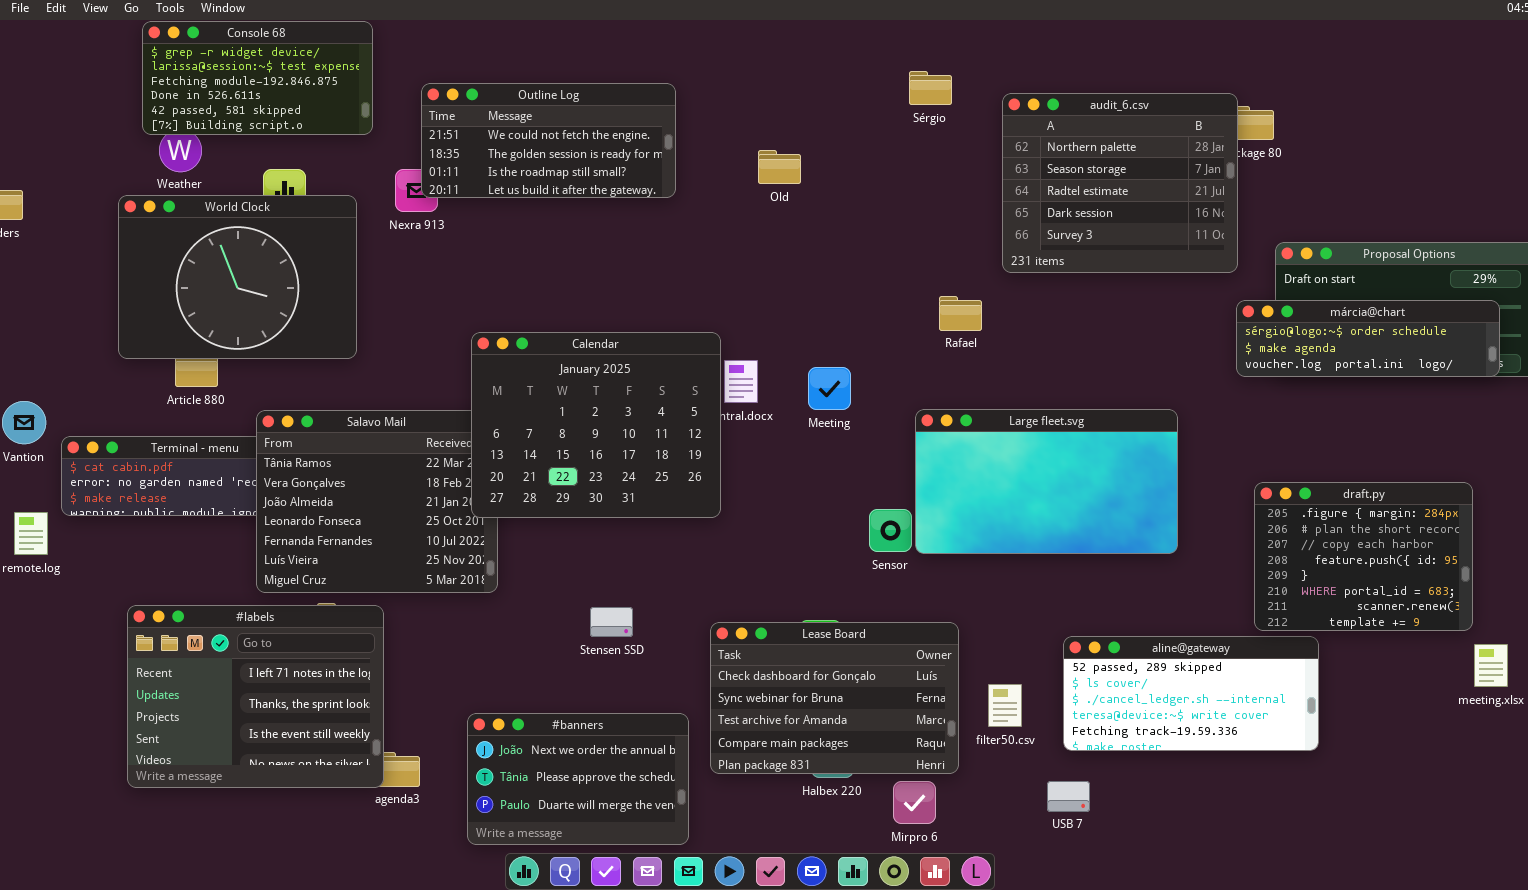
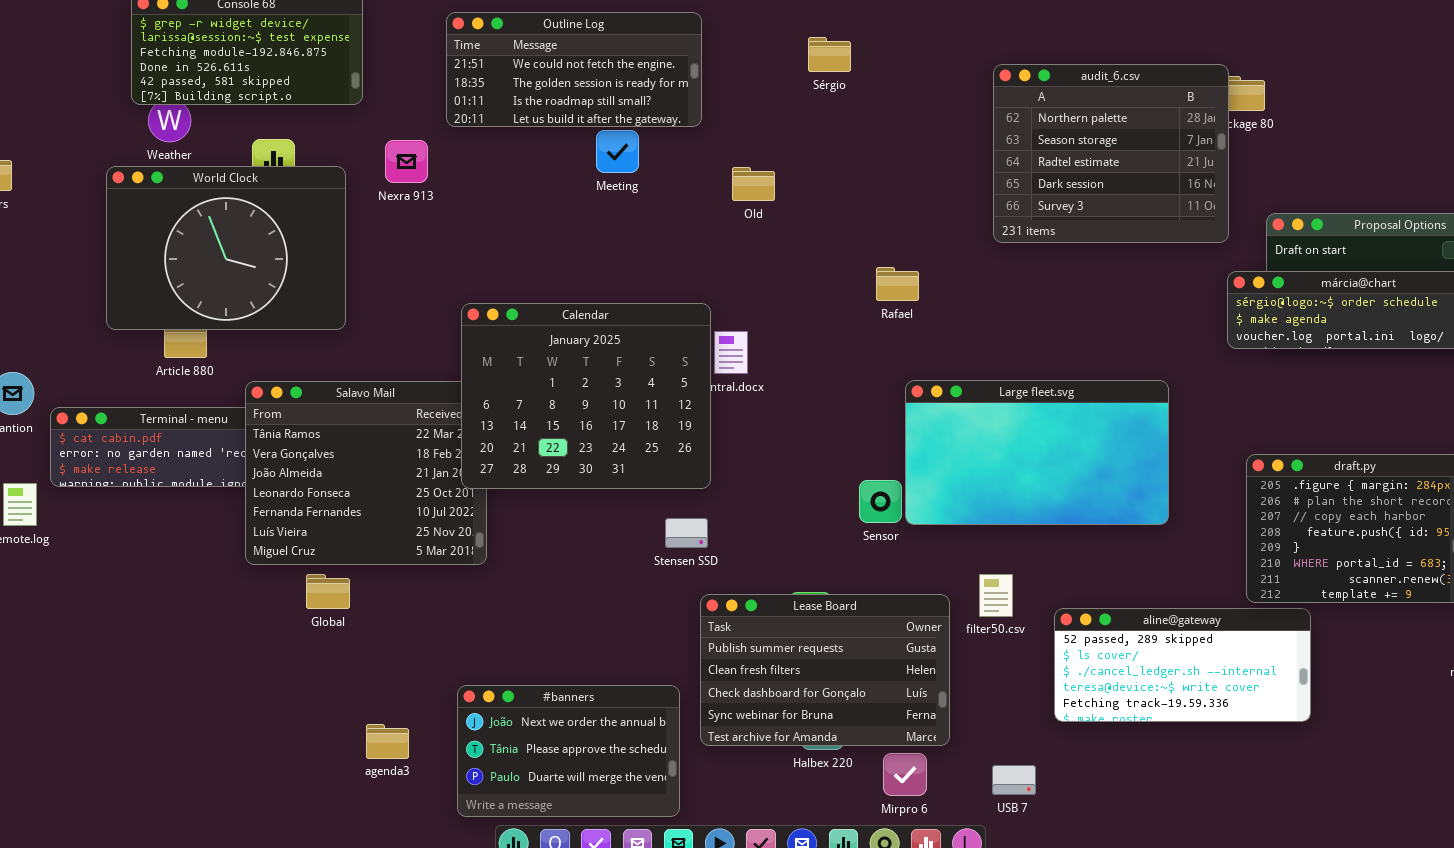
Sérgio: [909,71,952,105] -> [808,37,851,72], moved
Outline Log: [421,83,676,198] -> [446,12,702,127], moved
Old: [758,150,801,184] -> [732,167,775,201], moved
Rafael: [939,296,982,331] -> [876,267,919,301], moved
Meeting: [808,367,851,410] -> [596,130,639,173], moved
#labels: [127,605,384,788] -> none, closed
Stensen SSD: [590,607,633,637] -> [665,518,708,548], moved
Lease Board: [710,622,959,774] -> [700,594,950,746], scrolled up 2 rows
filter50.csv: [988,684,1022,727] -> [979,574,1013,617], moved
USB 7: [1047,781,1090,812] -> [992,765,1036,795], moved

